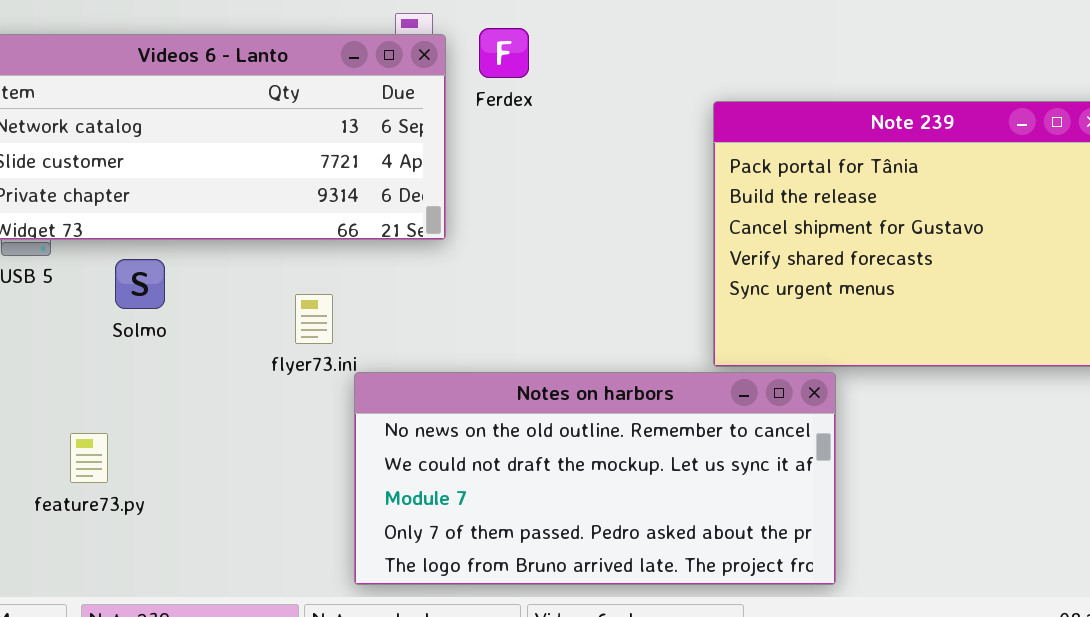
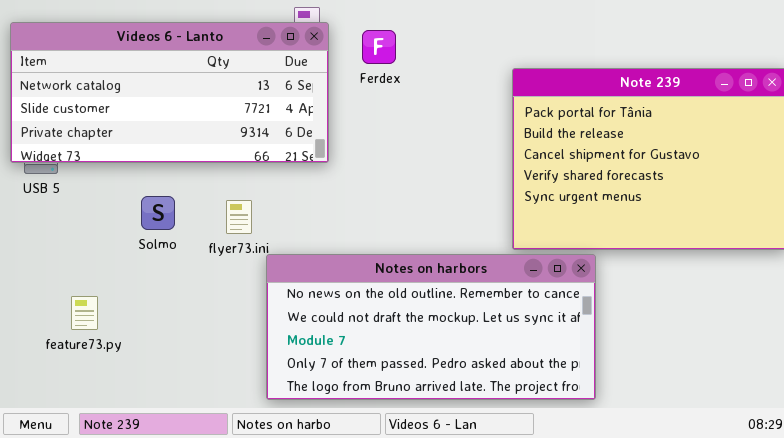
Ferdex: [479,28,529,78] -> [362,30,396,64], moved
Solmo: [115,259,165,309] -> [141,196,175,230], moved

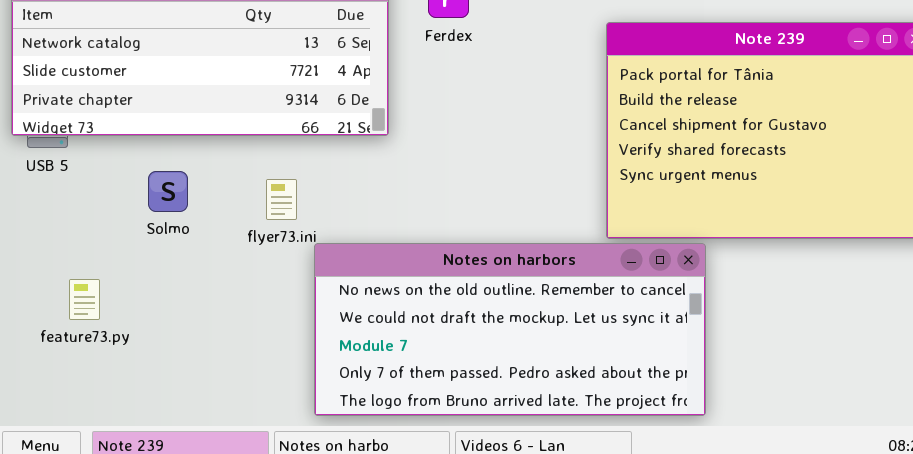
Solmo: [141,196,175,230] -> [148,171,188,212], moved
feature73.py: [71,296,98,330] -> [69,279,100,320], moved

